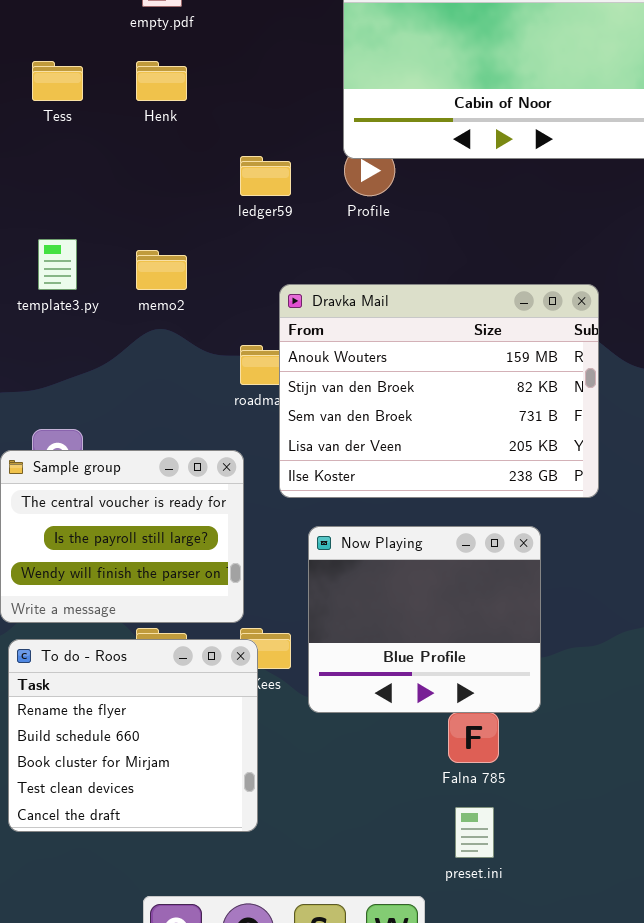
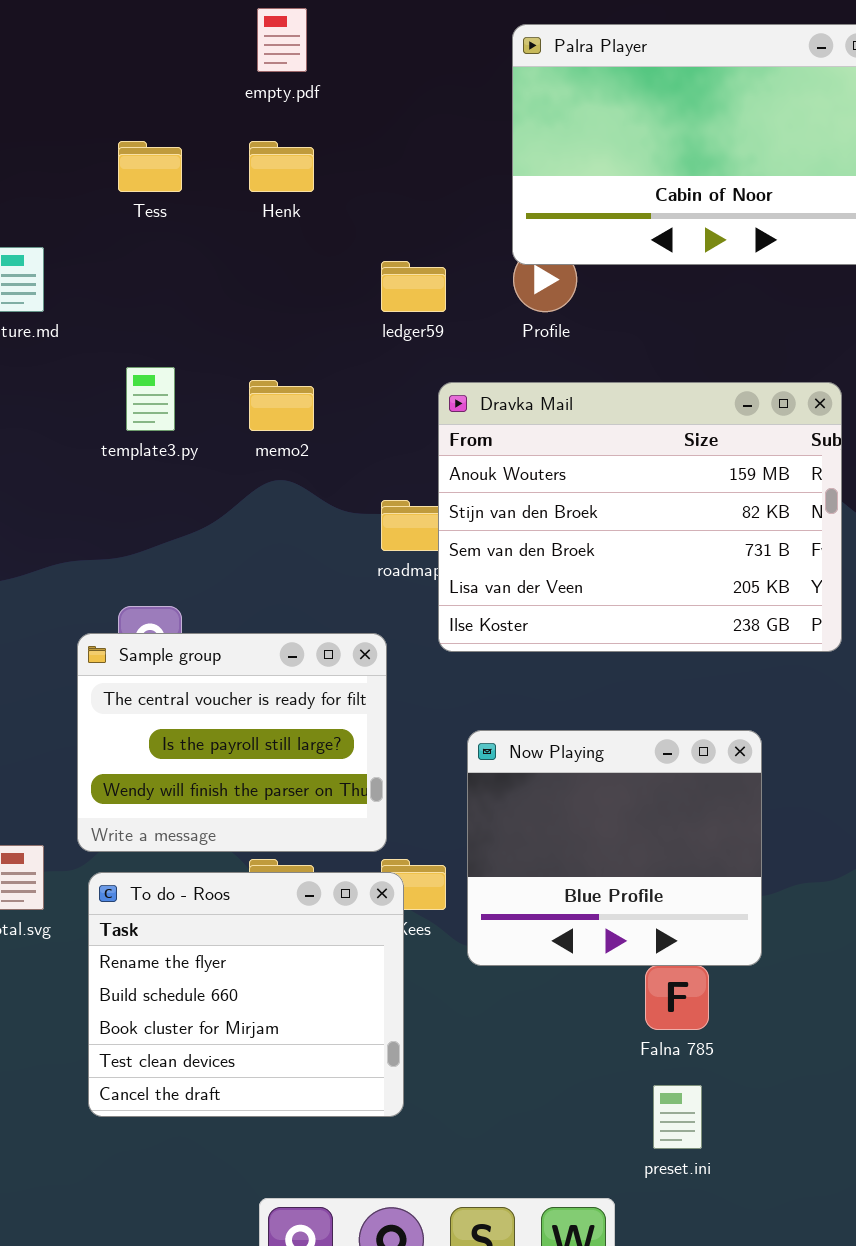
Dravka Mail: [279,284,599,498] -> [438,382,842,652], moved

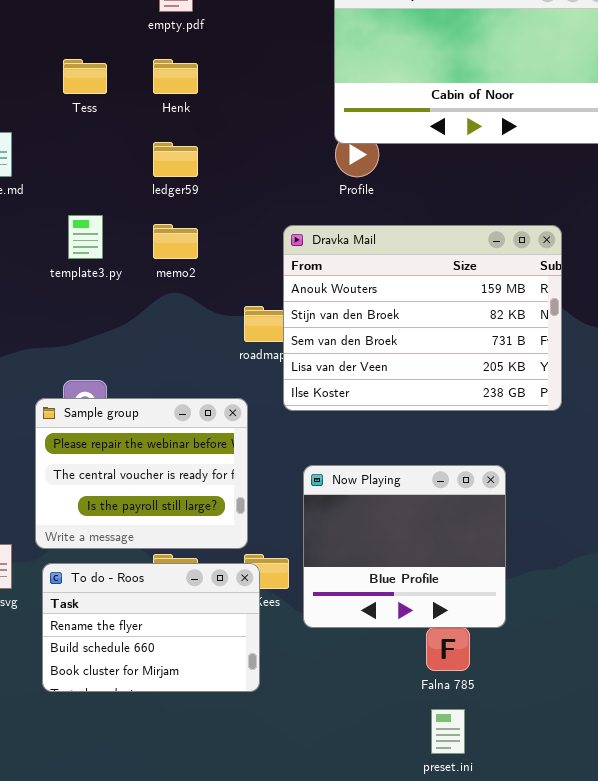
ledger59: [381,261,446,312] -> [153,142,198,177], moved
Sample group: [77,633,387,852] -> [35,398,248,549], scrolled up 1 row
To do - Roos: [88,872,404,1117] -> [42,563,260,692], resized

